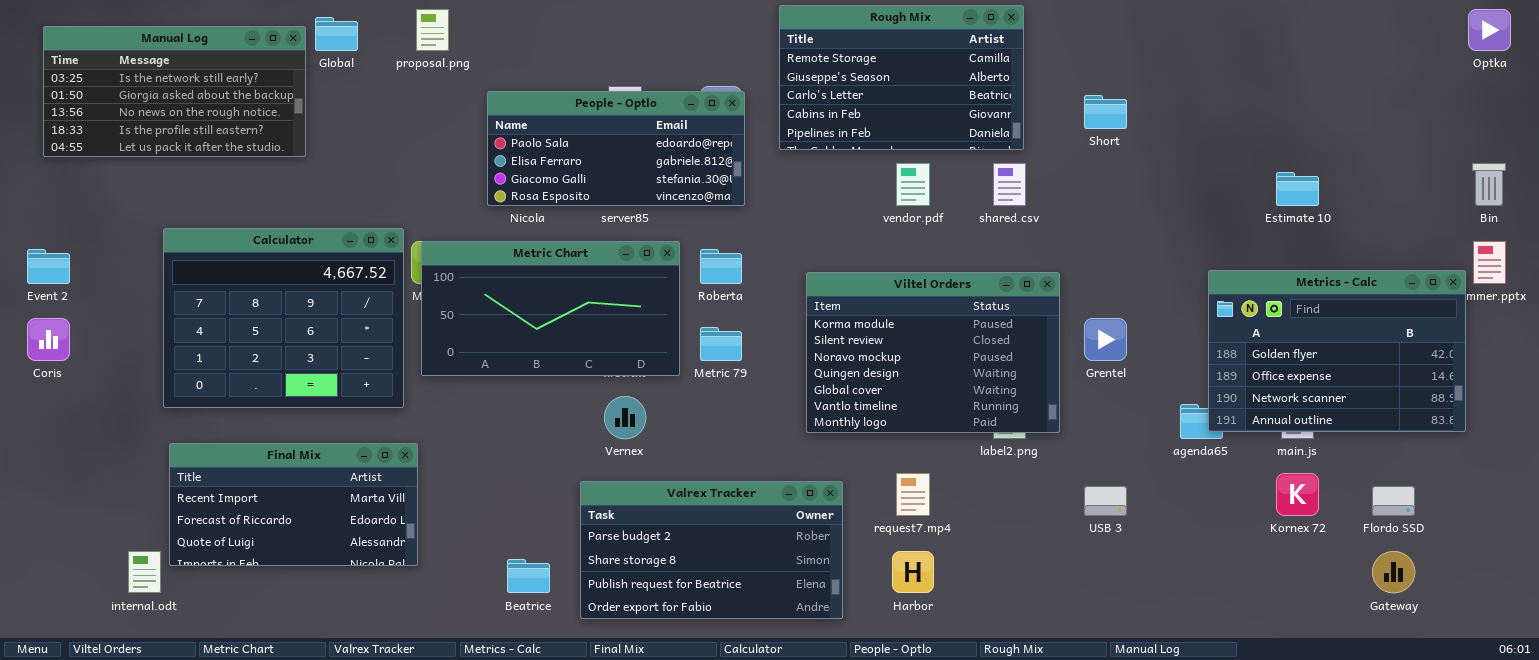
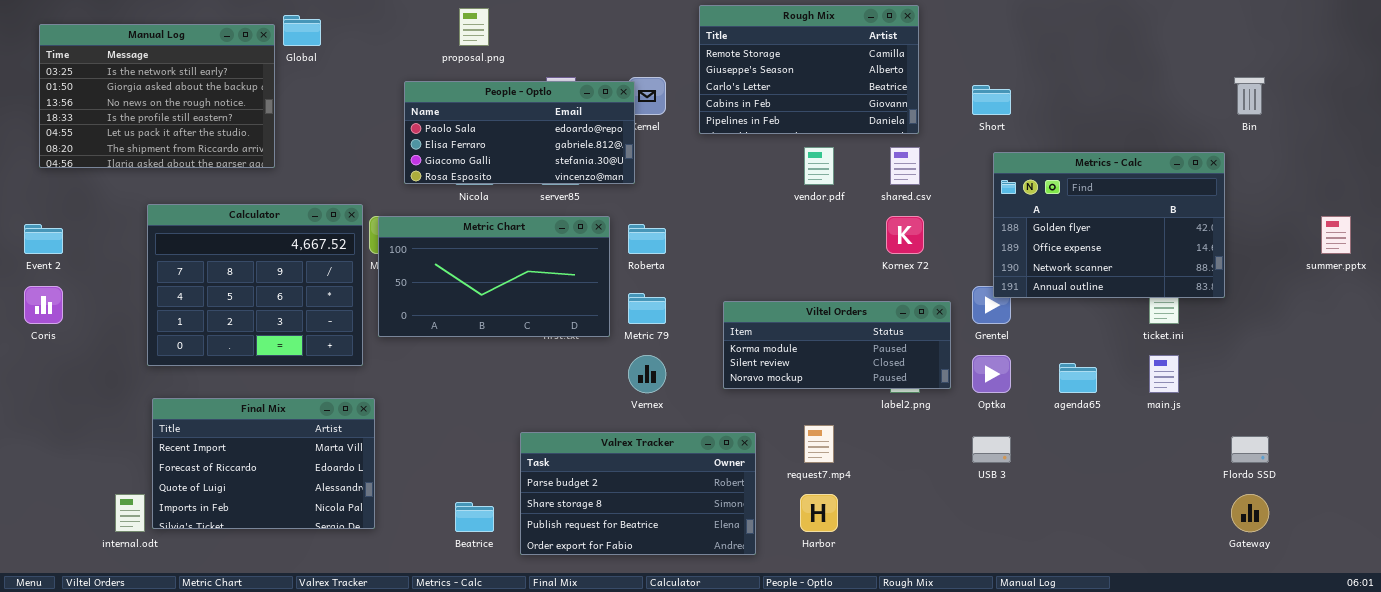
proposal.png: [416,9,449,51] -> [459,8,489,46], moved
Optka: [1468,9,1511,51] -> [972,355,1011,393], moved
Manual Log: [43,26,306,157] -> [39,24,275,168], resized
People - Optlo: [487,91,745,206] -> [404,81,635,184], moved
Bin: [1472,163,1506,206] -> [1234,77,1265,115], moved
Metrics - Calc: [1208,270,1466,432] -> [993,152,1225,298], moved
Viltel Orders: [806,272,1060,433] -> [723,301,951,389], resized
Vernex: [604,396,646,439] -> [628,355,666,393], moved
Final Mix: [169,443,418,566] -> [152,398,375,529], resized
Kornex 72: [1276,473,1319,516] -> [886,216,924,254], moved

